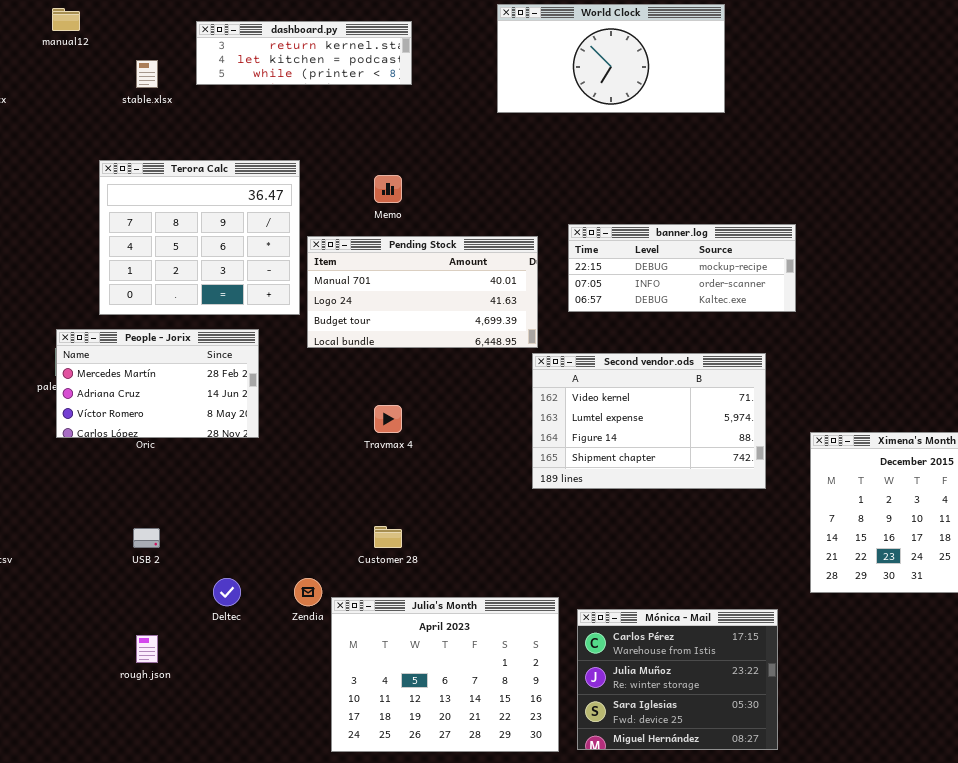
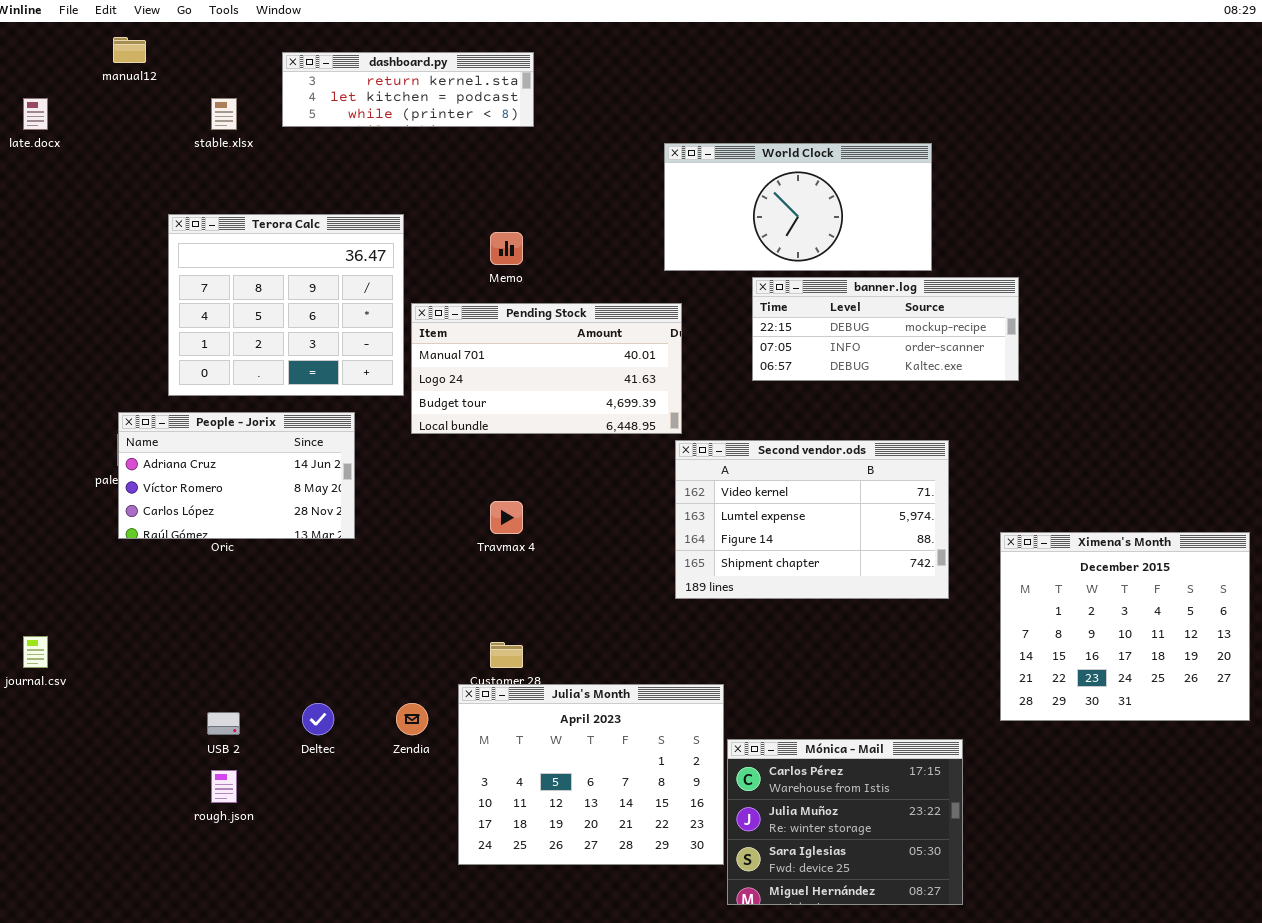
World Clock: [497,4,725,113] -> [664,143,932,271], moved
banner.log: [568,224,796,312] -> [752,277,1019,381], moved
People - Jorix: [56,329,259,438] -> [118,412,355,539], scrolled down 1 row
USB 2: [133,528,160,548] -> [207,712,240,735], moved
Julia's Month: [331,597,559,752] -> [458,684,724,865], moved

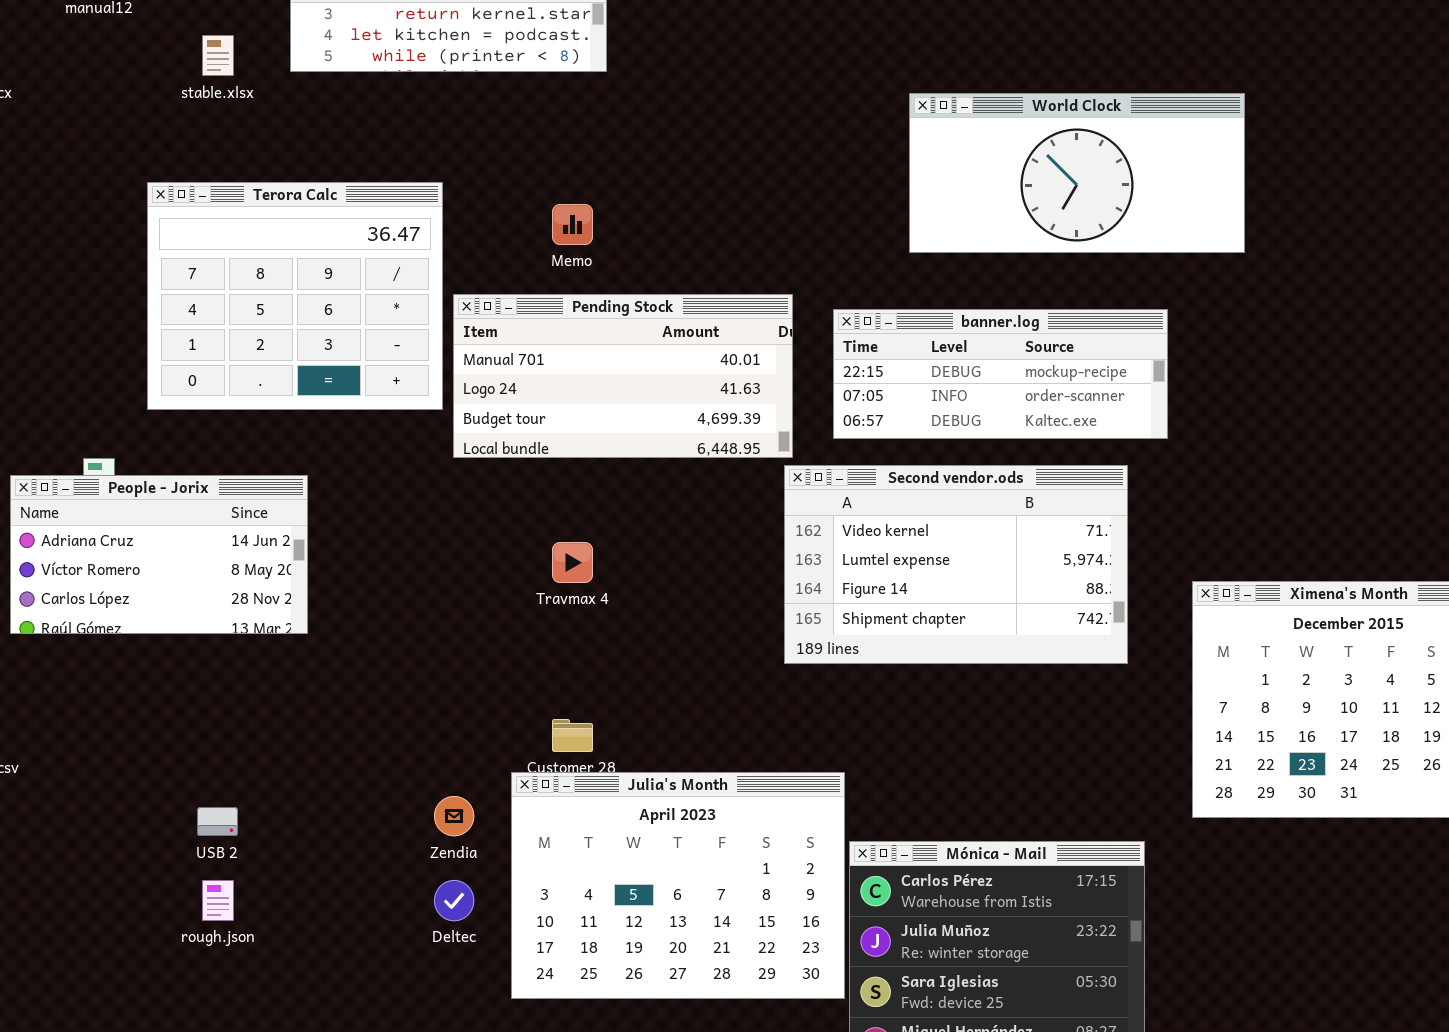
World Clock: [664,143,932,271] -> [909,93,1245,253], moved
banner.log: [752,277,1019,381] -> [833,309,1168,439], moved
People - Jorix: [118,412,355,539] -> [10,475,308,634], moved
Deltec: [302,703,334,735] -> [434,880,474,921], moved

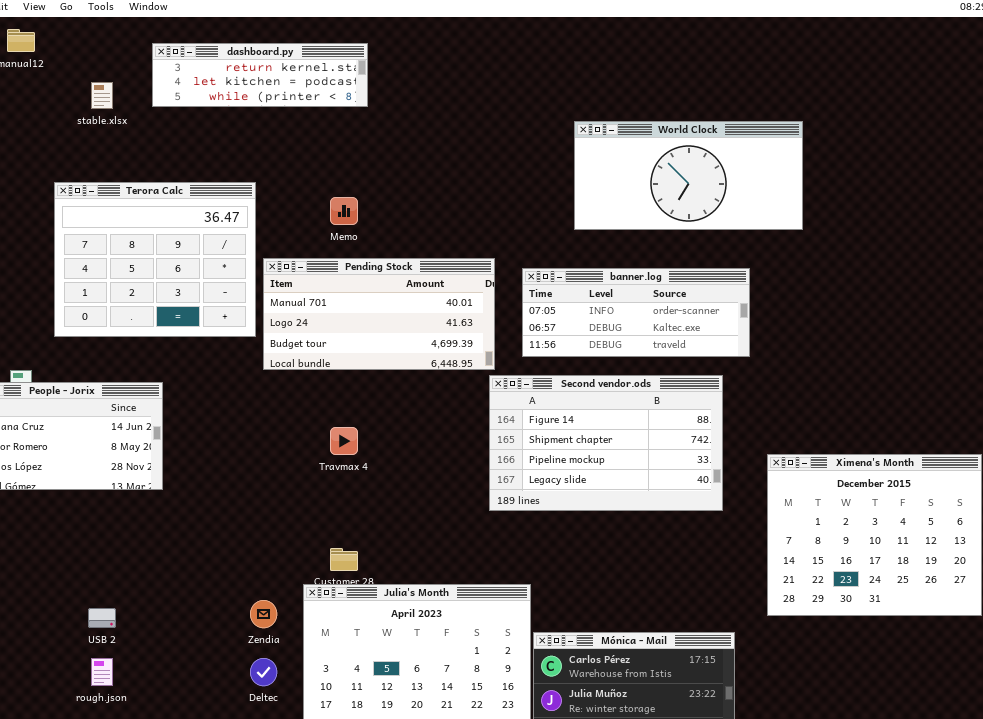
banner.log: [833,309,1168,439] -> [522,268,750,357], scrolled down 1 row
Second vendor.ods: [784,465,1128,664] -> [489,375,723,511], scrolled down 2 rows

